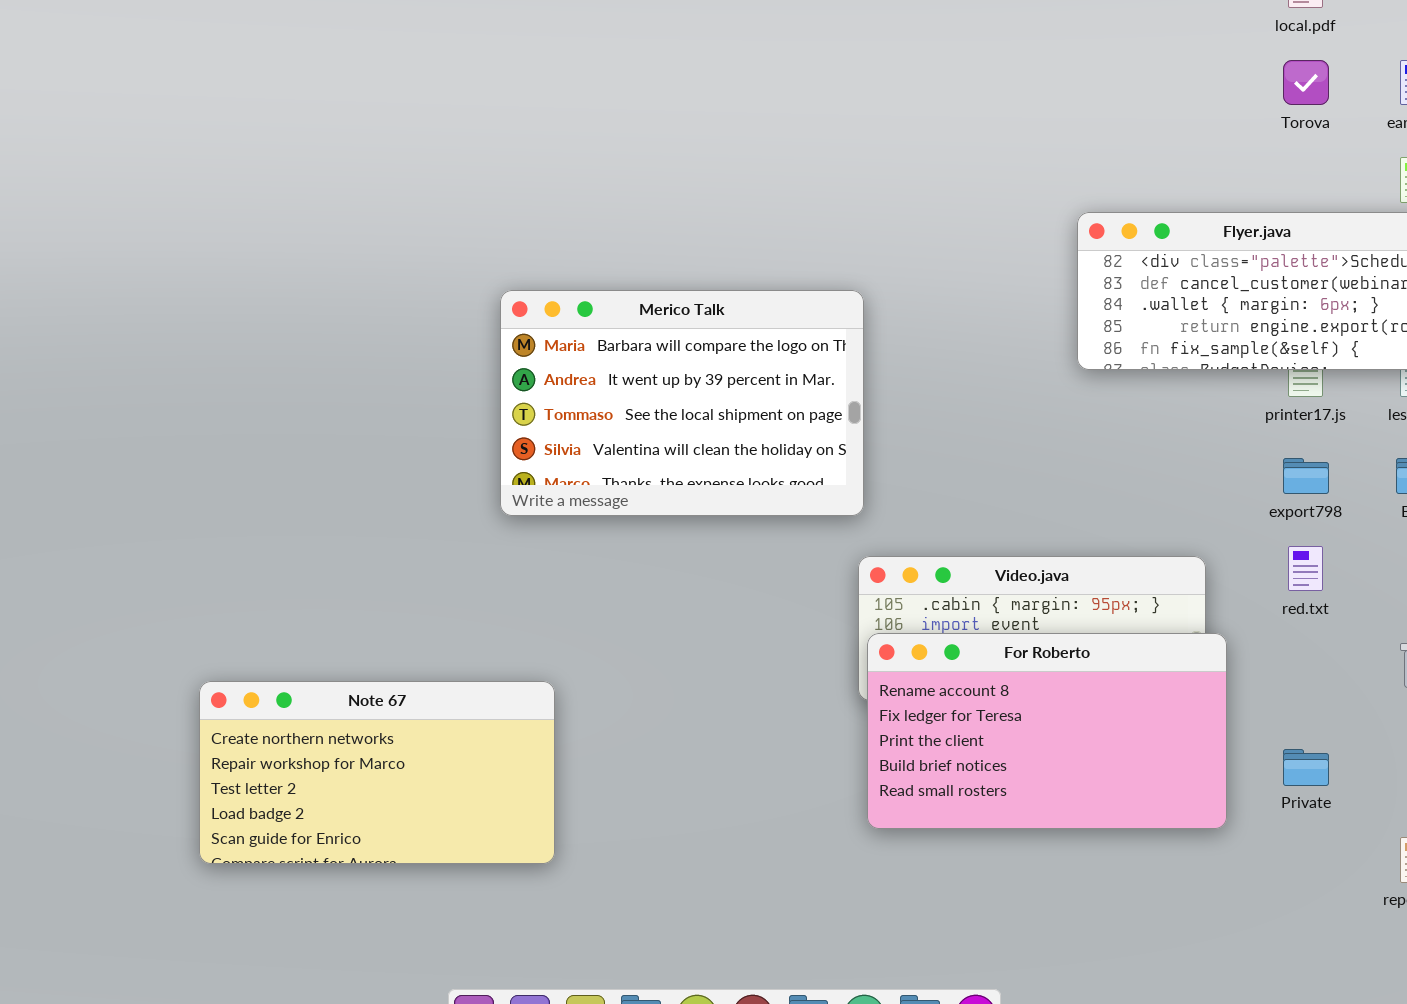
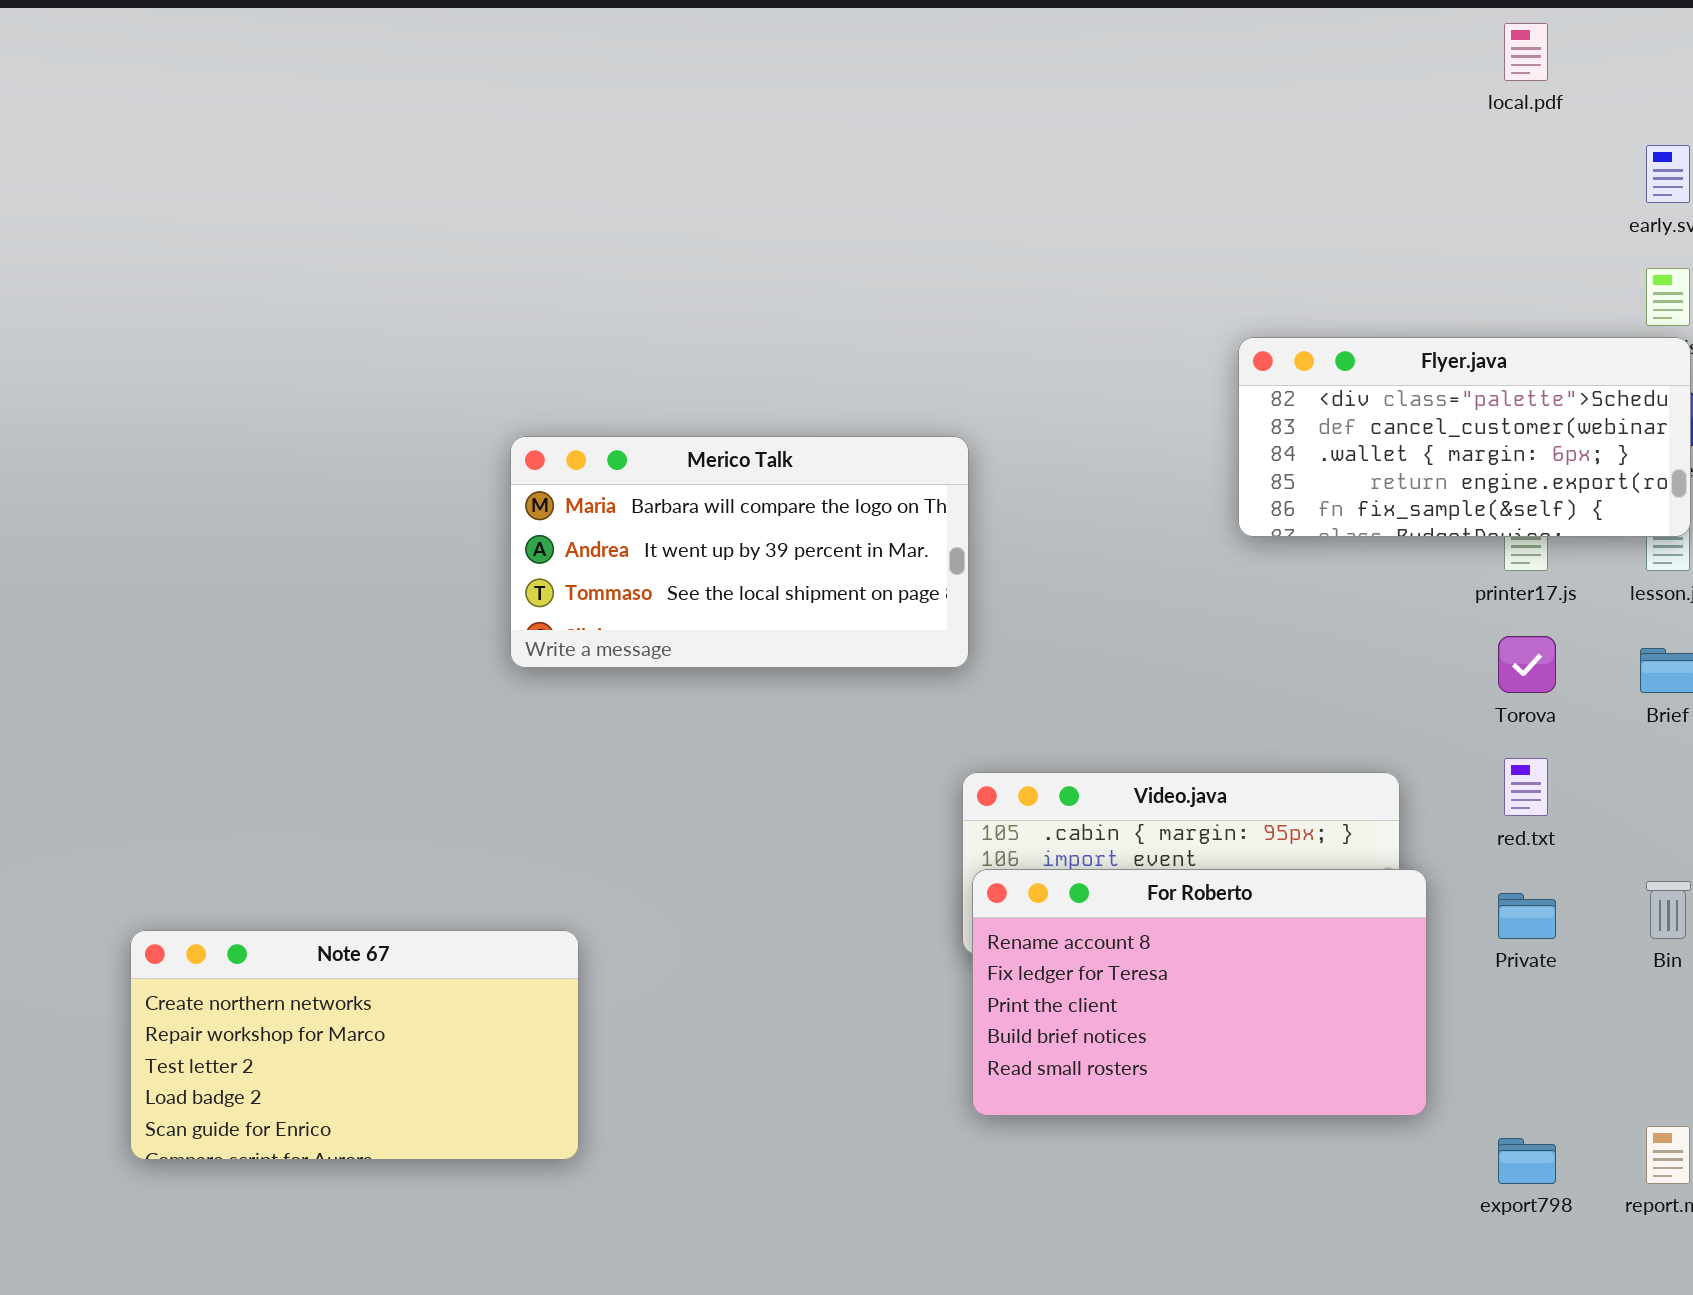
Torova: [1283,60,1329,105] -> [1498,636,1556,693], moved
Merico Talk: [500,290,864,516] -> [510,436,969,668], resized
export798: [1283,458,1329,494] -> [1498,1138,1556,1184], moved
Private: [1283,749,1329,786] -> [1498,893,1556,939], moved

